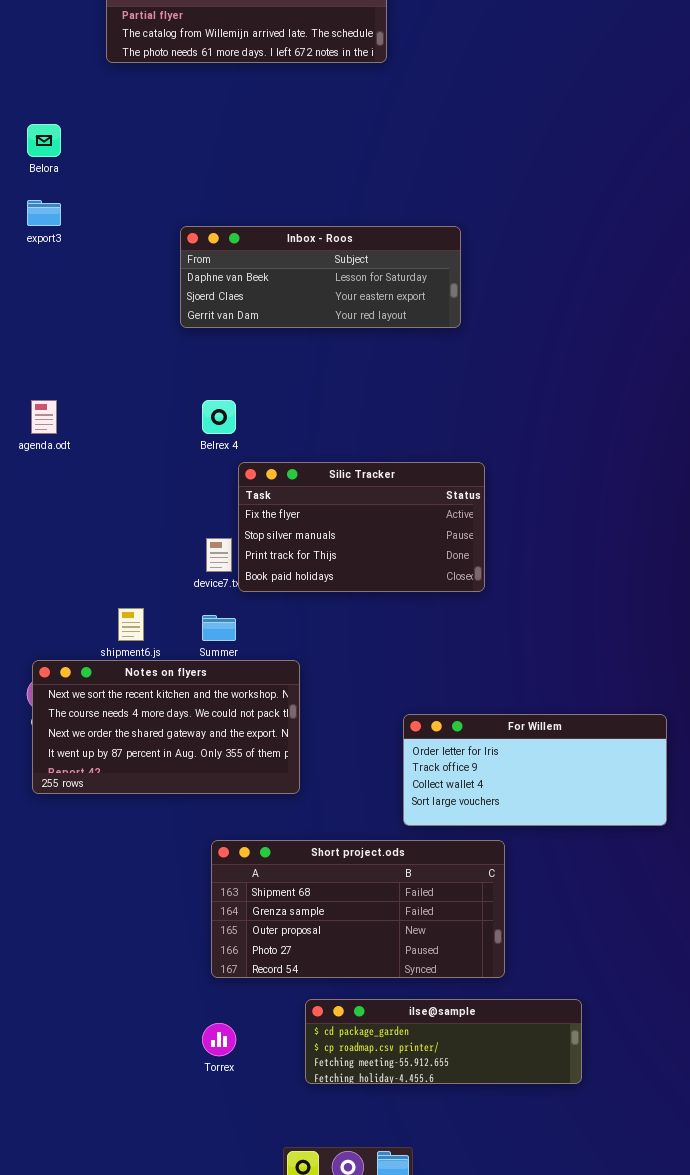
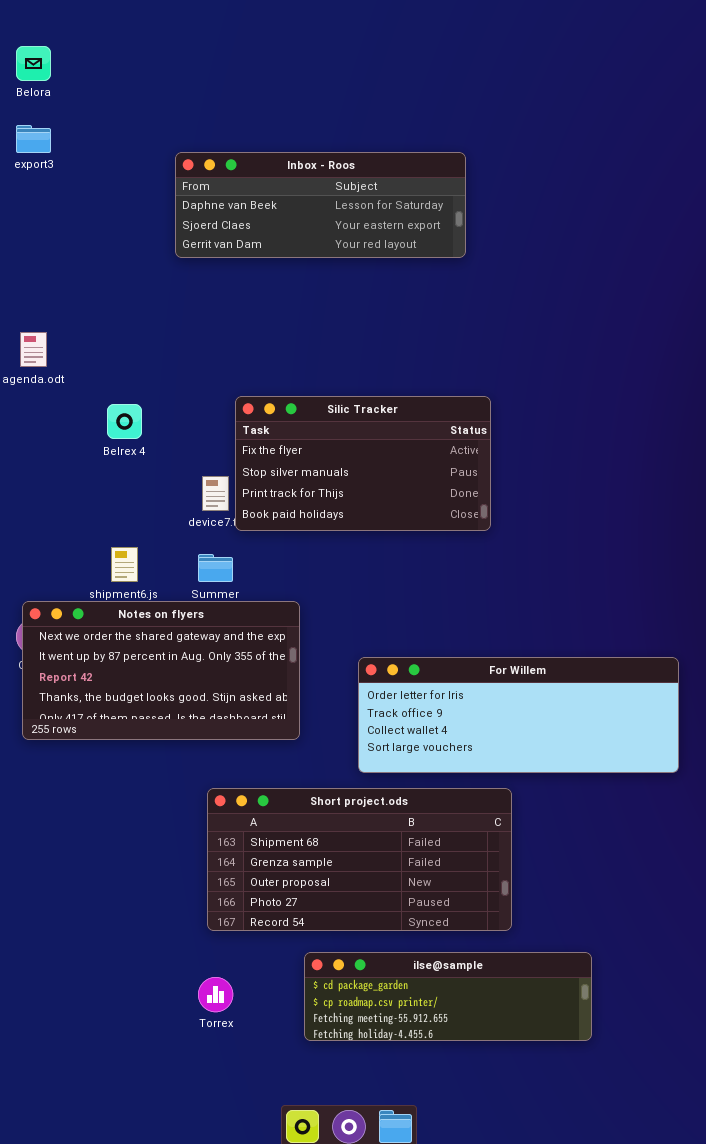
Belrex 4: [202,400,236,434] -> [107,404,142,439], moved
Notes on flyers: [32,660,300,794] -> [22,601,300,740], scrolled down 2 rows
For Willem: [403,714,667,826] -> [358,657,679,773], resized

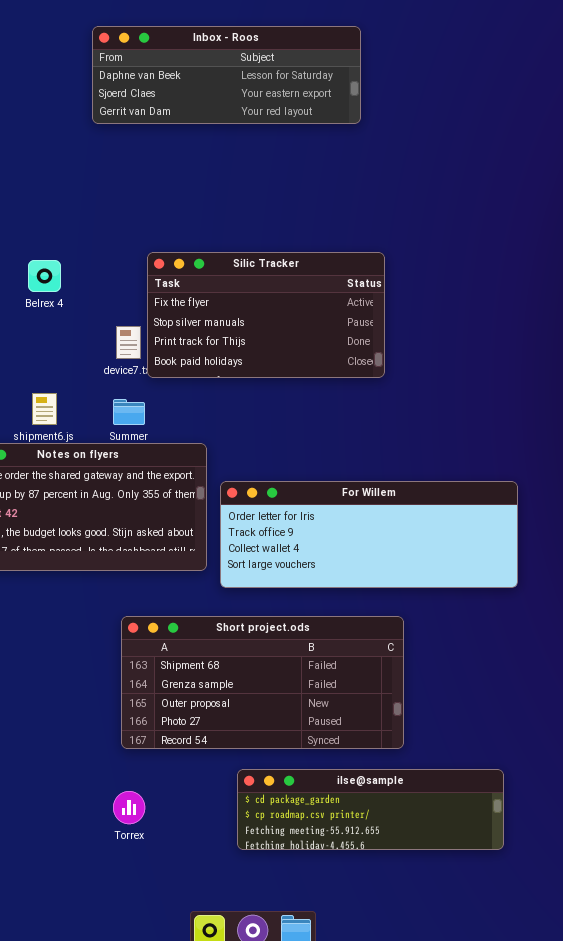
For Willem: [358,657,679,773] -> [220,481,518,588], moved
ilse@sample: [304,952,592,1041] -> [237,769,504,850], moved

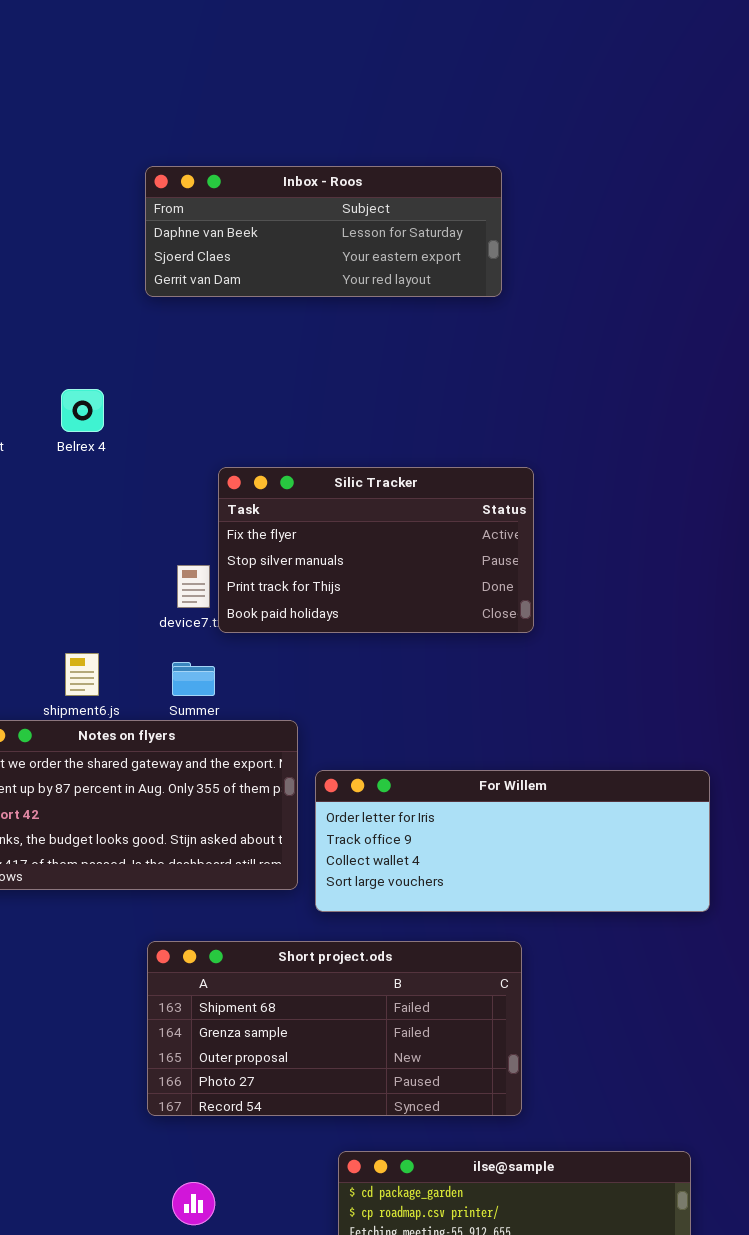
Belrex 4: [28,260,61,292] -> [61,389,104,432], moved
Short project.ods: [121,616,404,749] -> [147,941,522,1116], moved

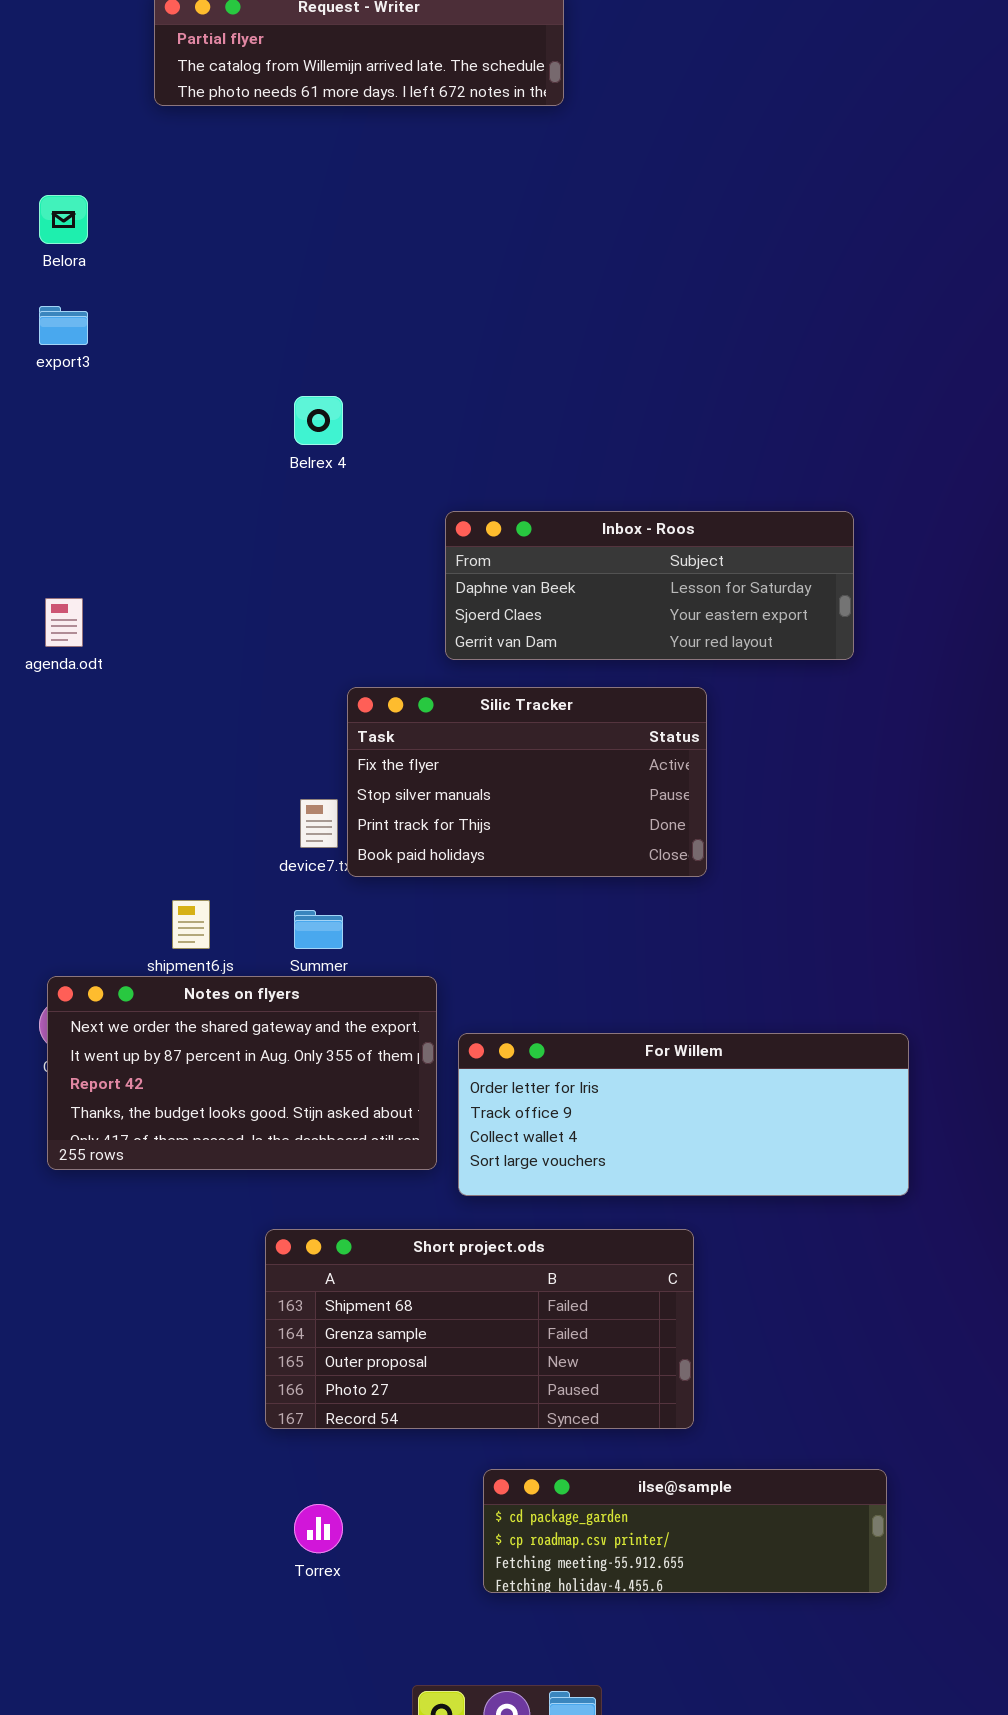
Inbox - Roos: [145,166,502,297] -> [445,511,854,660], moved
Belrex 4: [61,389,104,432] -> [294,396,343,445], moved

